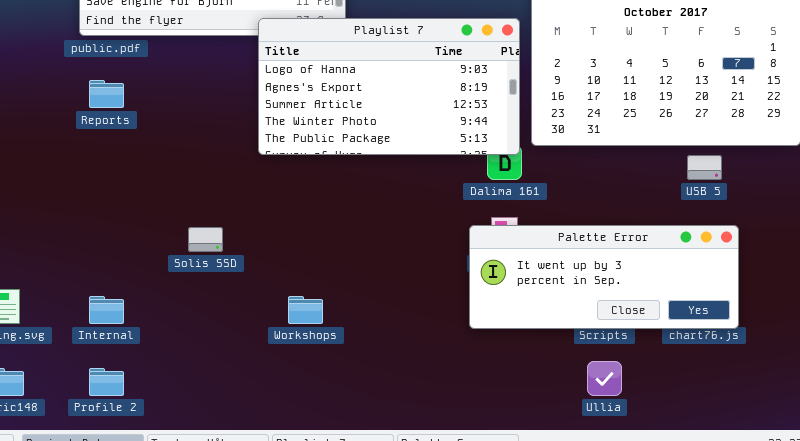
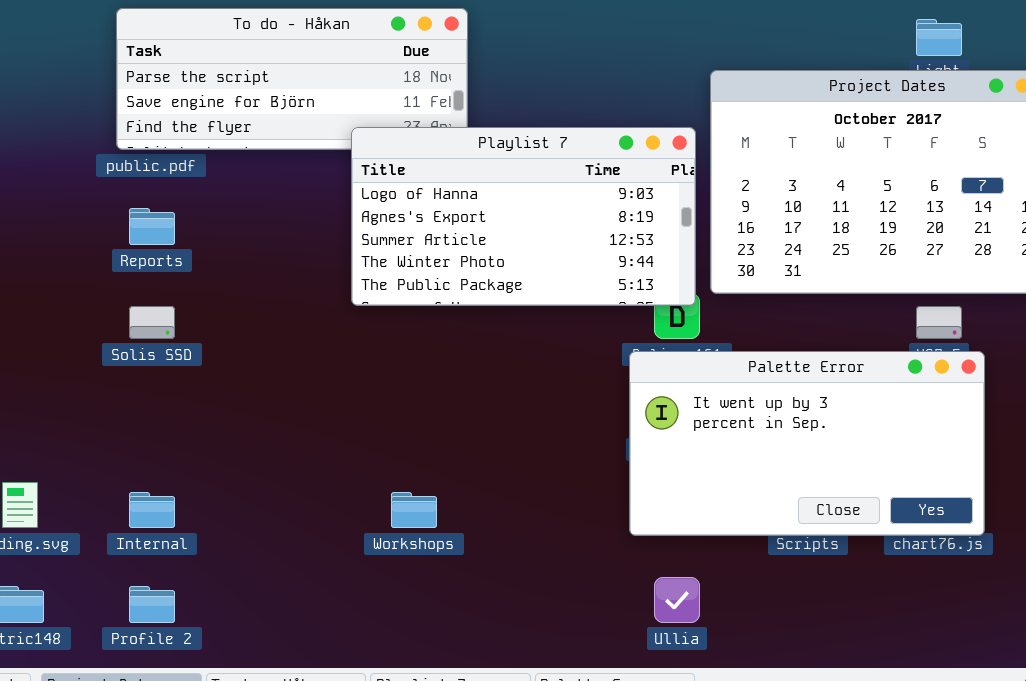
Palette Error: [469,225,739,329] -> [629,351,985,536], resized
Solis SSD: [188,227,223,252] -> [129,306,175,339], moved
Ullia: [587,361,622,396] -> [654,577,700,623], moved

